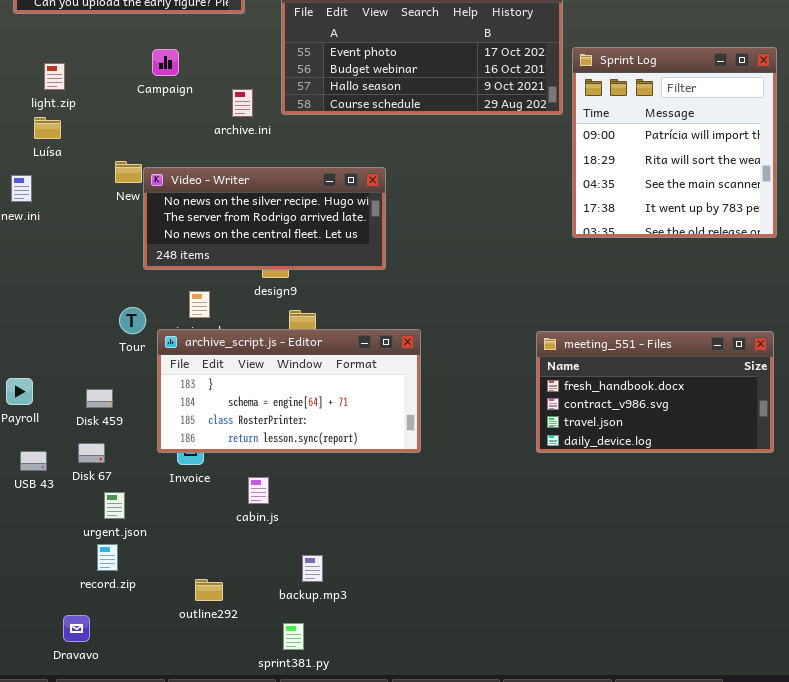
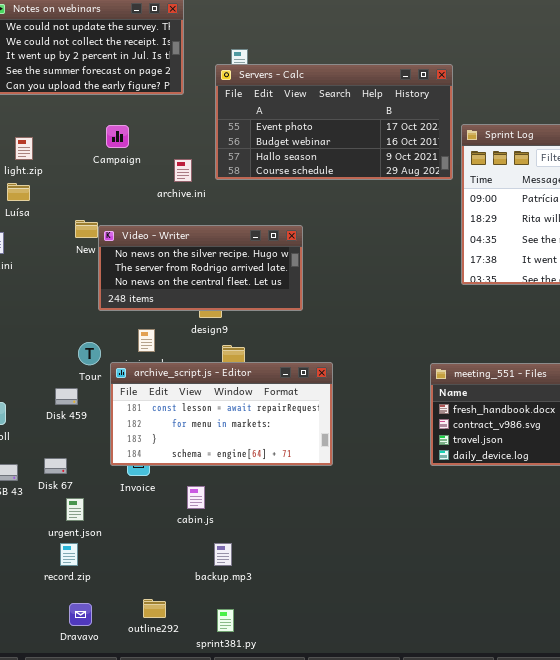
archive_script.js - Editor: [157,329,421,453] -> [110,362,333,466], scrolled up 2 rows
Disk 459: [86,389,113,408] -> [55,388,78,405], moved
backup.mp3: [302,555,323,582] -> [214,543,232,566], moved
outline292: [195,579,223,601] -> [143,599,166,618], moved
Dravavo: [63,615,90,642] -> [69,603,92,626], moved

